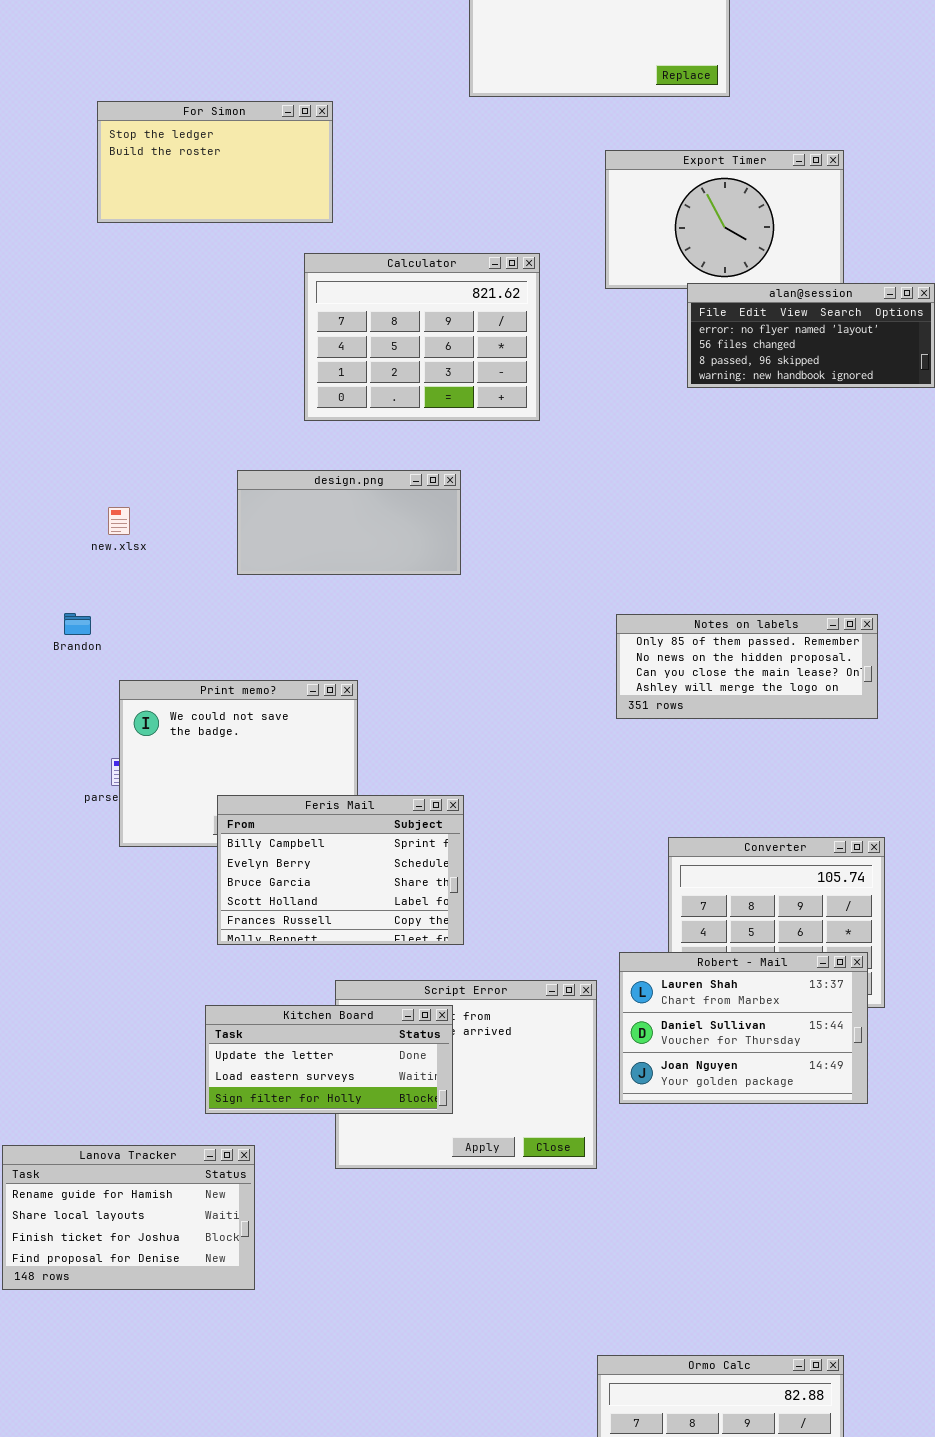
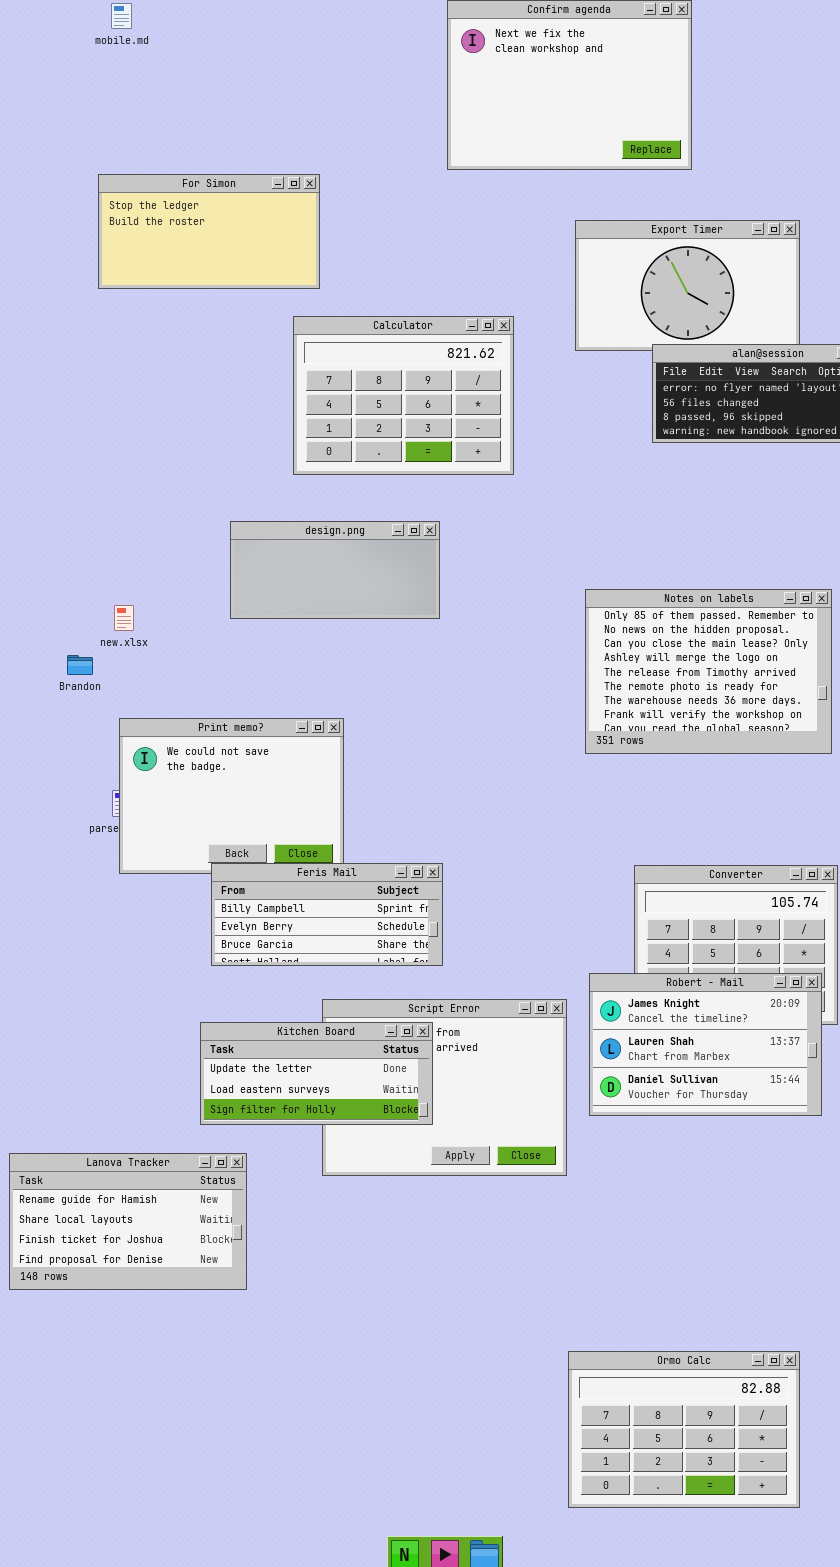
new.xlsx: [108,507,130,535] -> [114,605,134,631], moved
Notes on labels: [616,614,878,719] -> [585,589,832,754], resized
Feris Mail: [217,795,464,945] -> [211,863,443,966], resized
Robert - Mail: [619,952,868,1104] -> [589,973,822,1116], scrolled up 1 row

